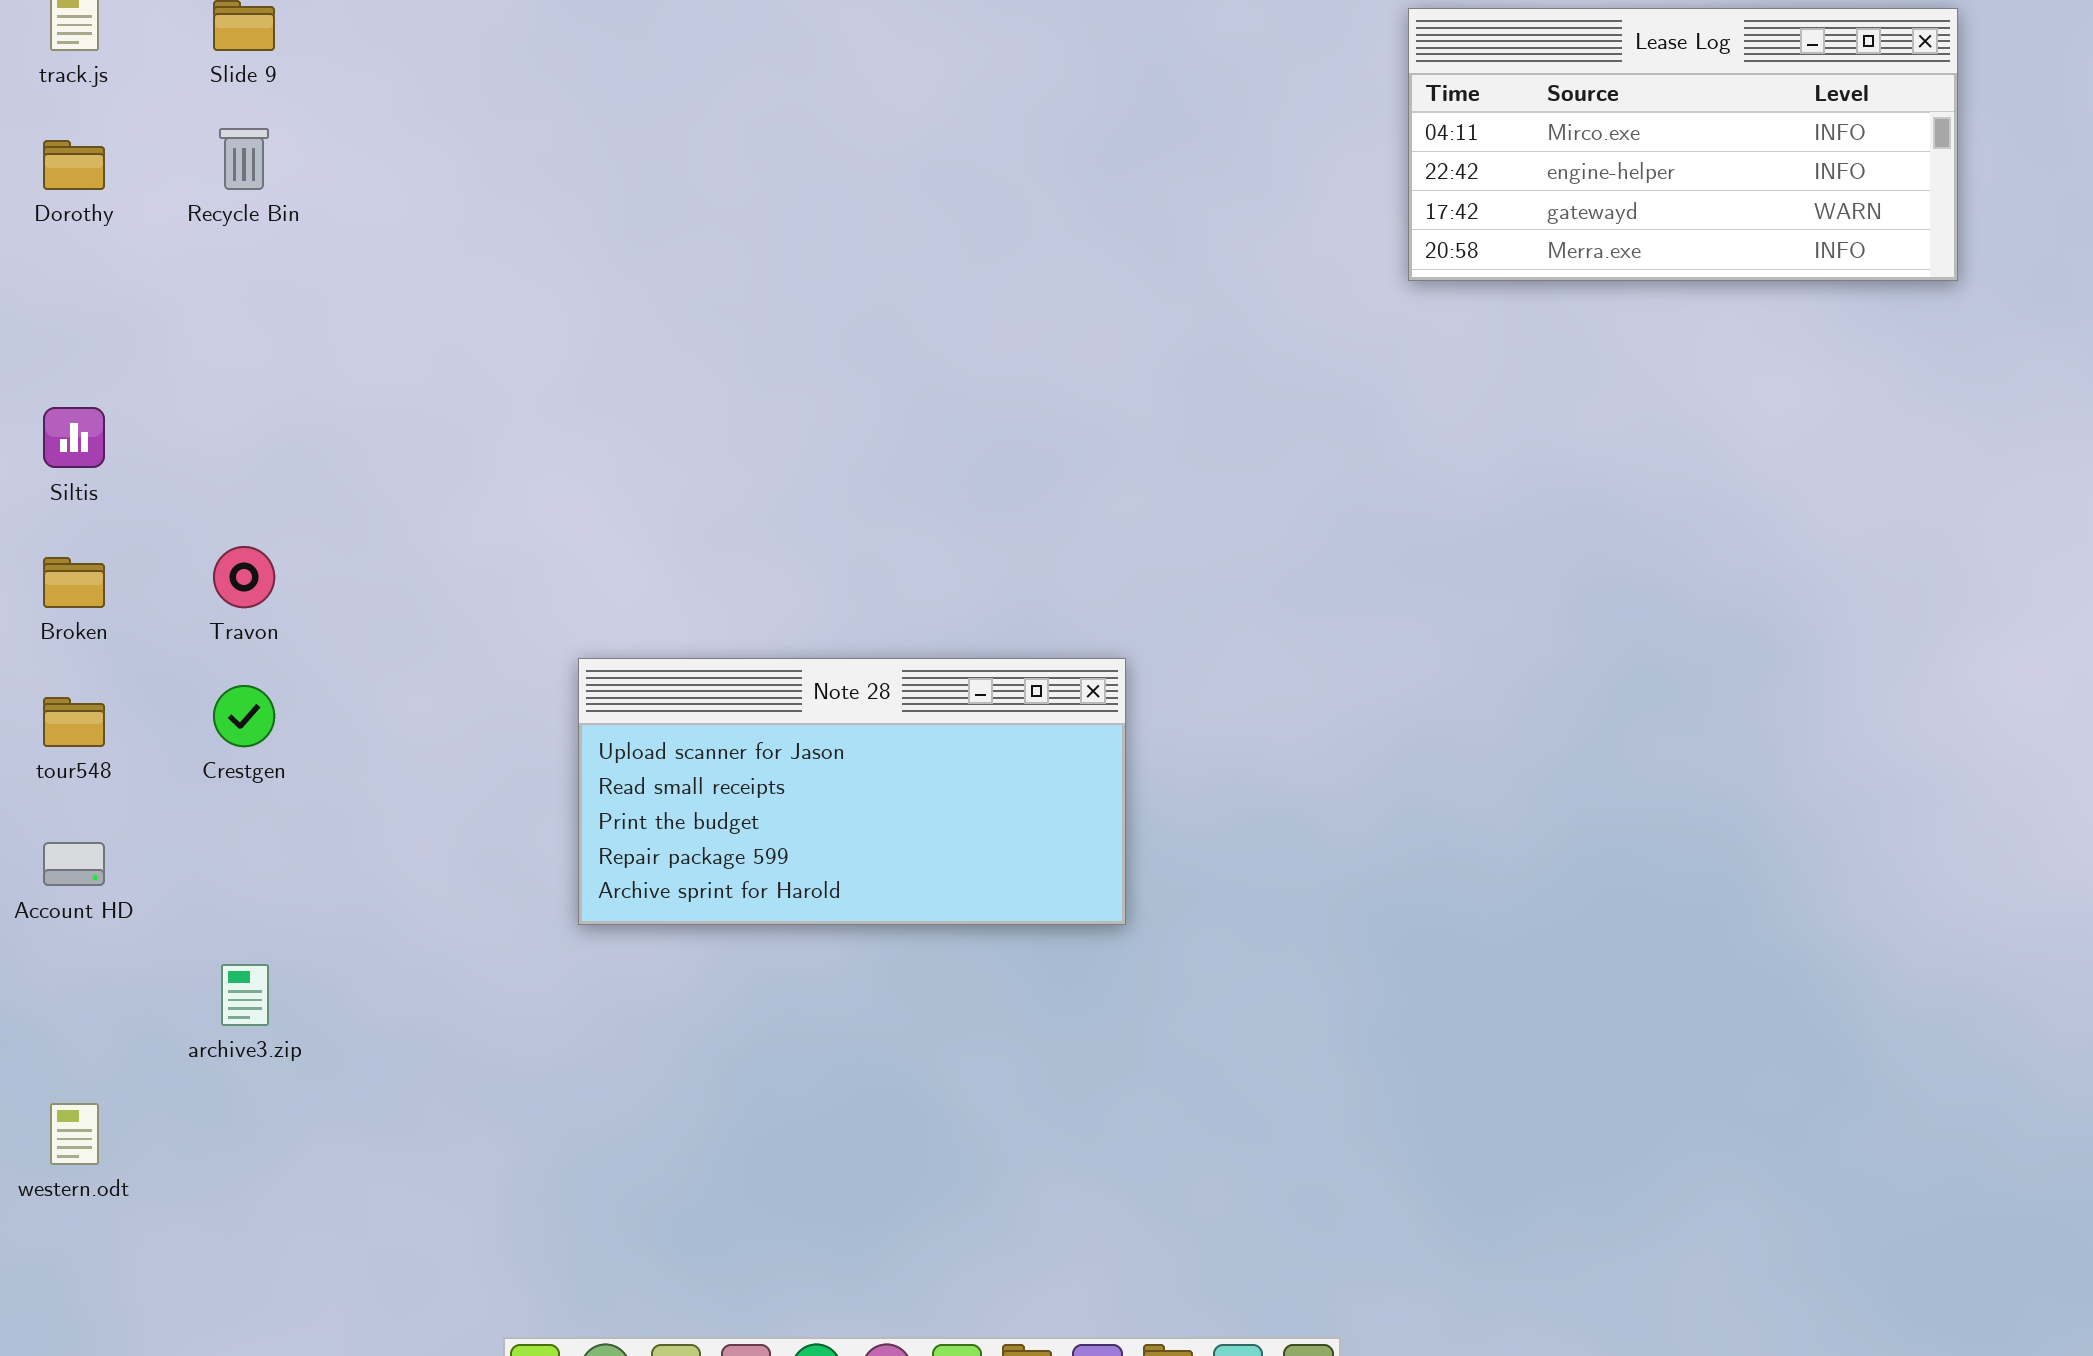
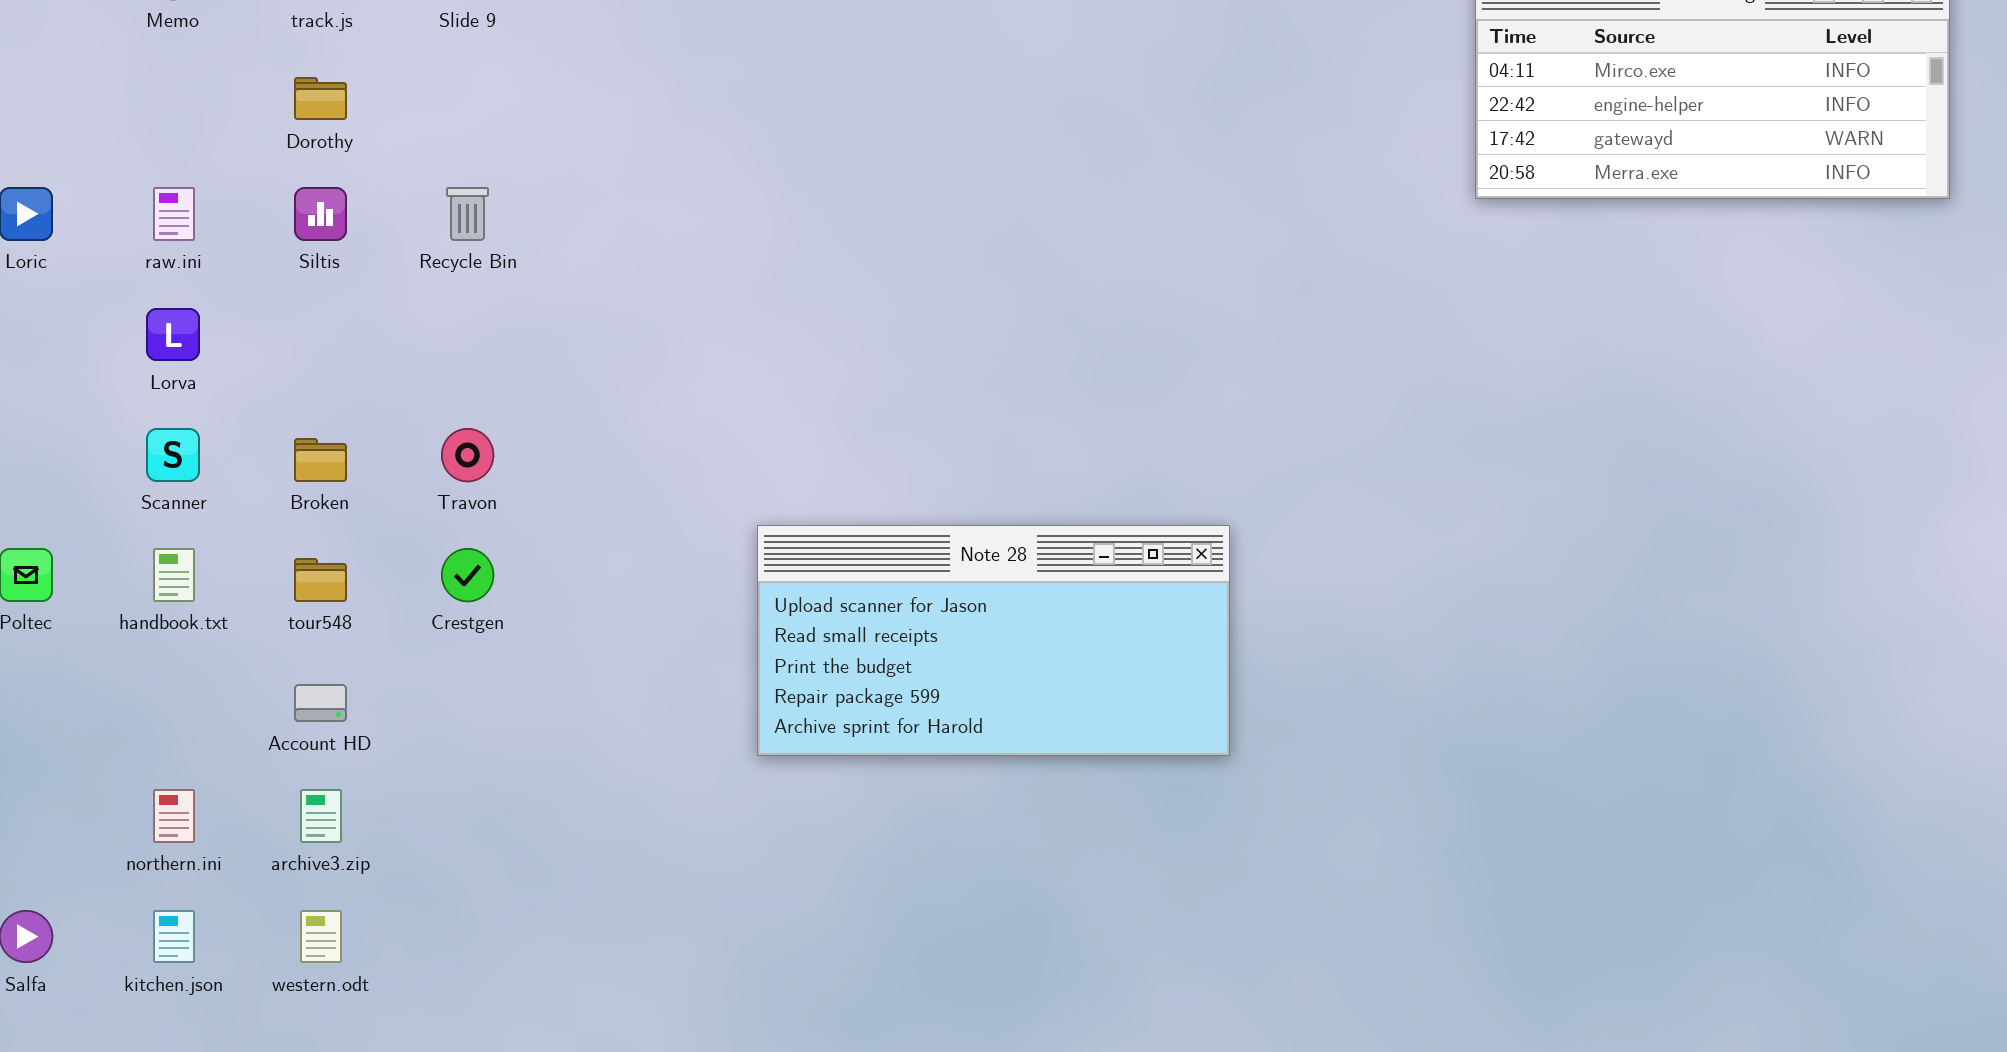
Recycle Bin: [219,128,269,190] -> [446,187,489,241], moved
Siltis: [43,407,105,468] -> [294,187,347,241], moved
archive3.zip: [221,964,269,1026] -> [300,789,342,843], moved

